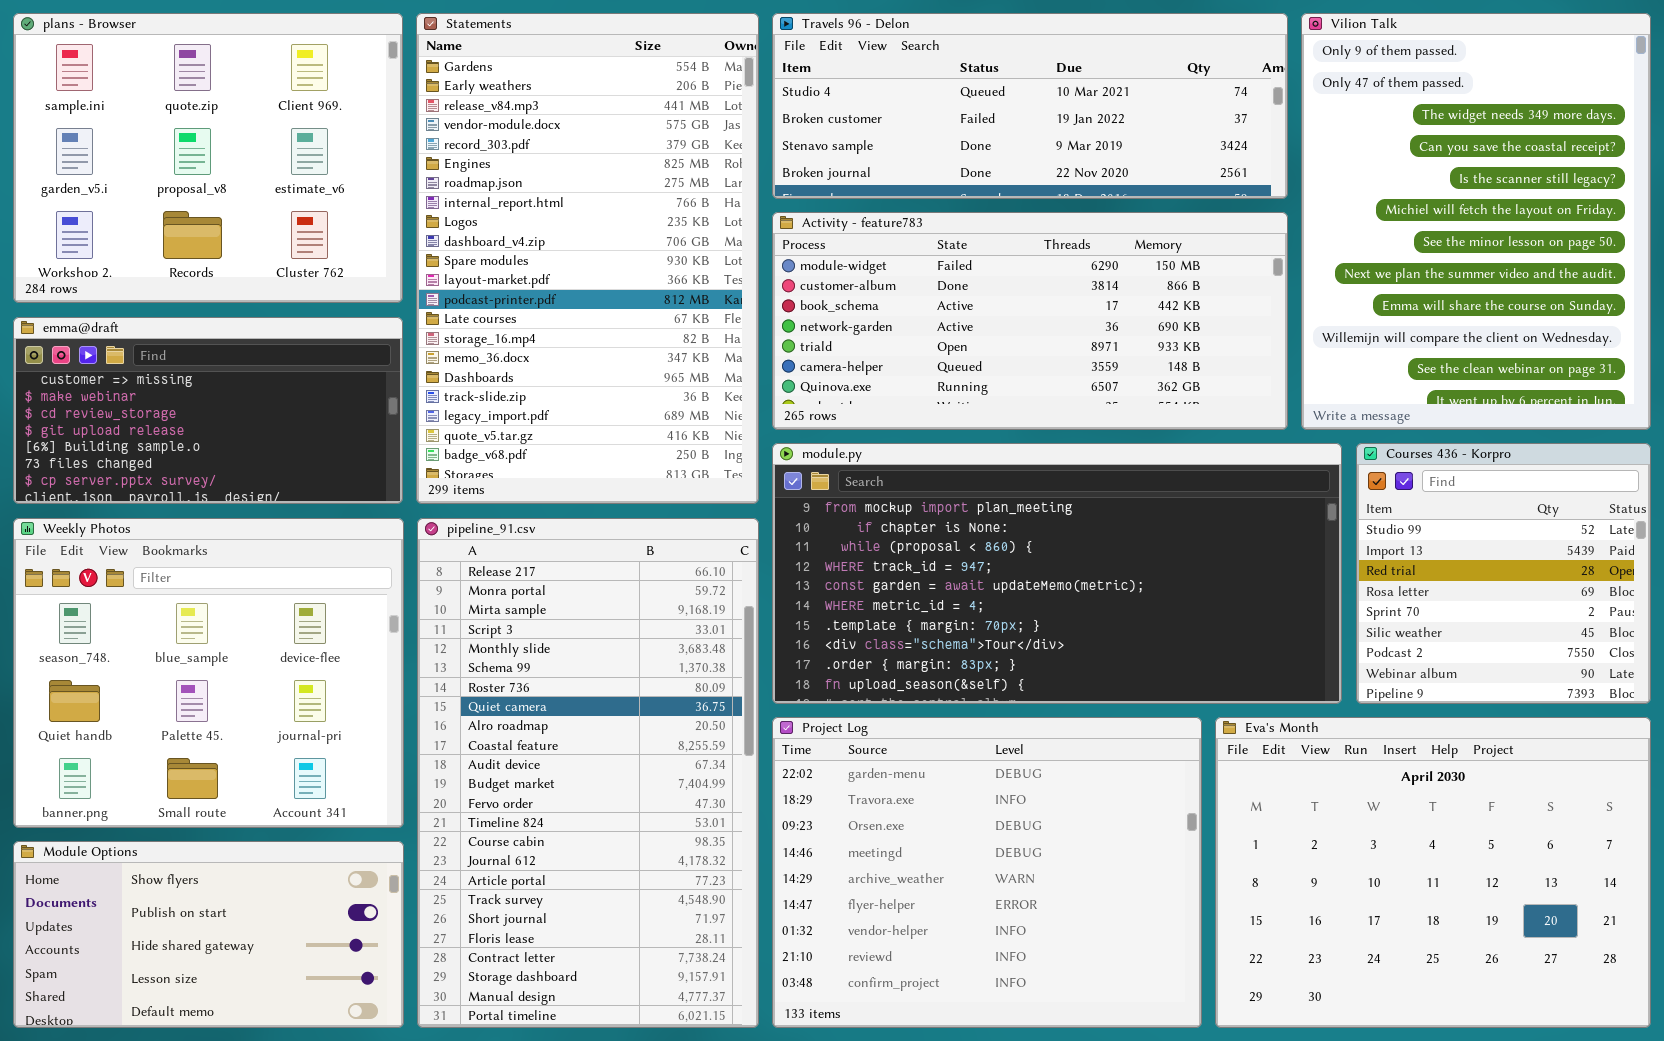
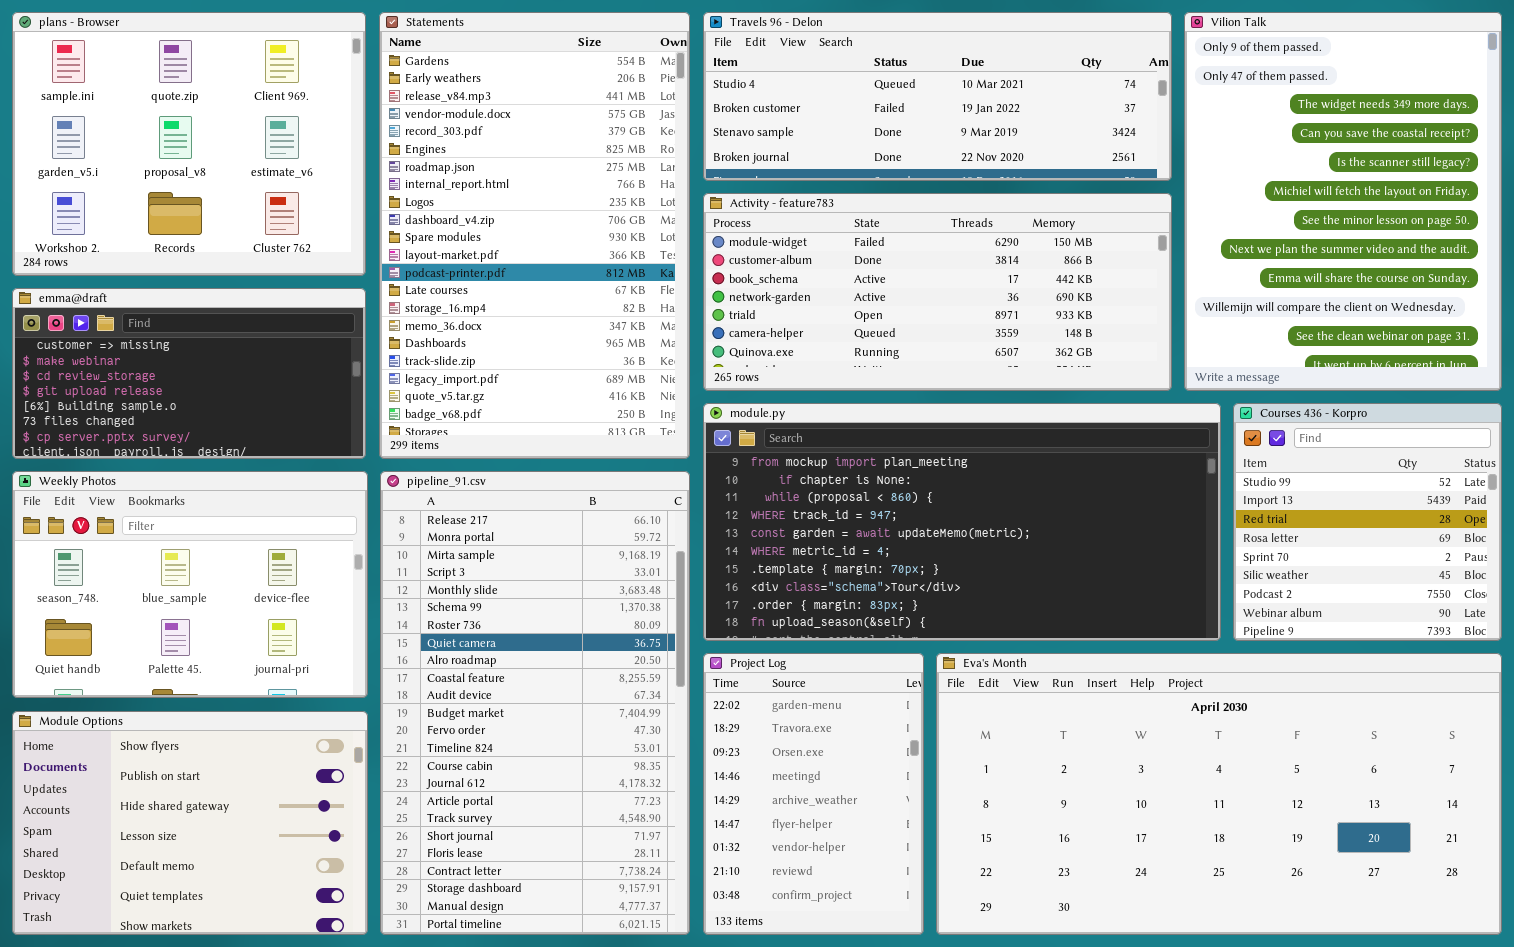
Weekly Photos: [13,518,404,828] -> [12,471,368,698], resized
Project Log: [772,717,1202,1028] -> [703,653,924,935], resized
Eva's Month: [1215,717,1651,1028] -> [936,653,1502,935], resized
Module Options: [13,841,404,1028] -> [12,711,368,935], resized

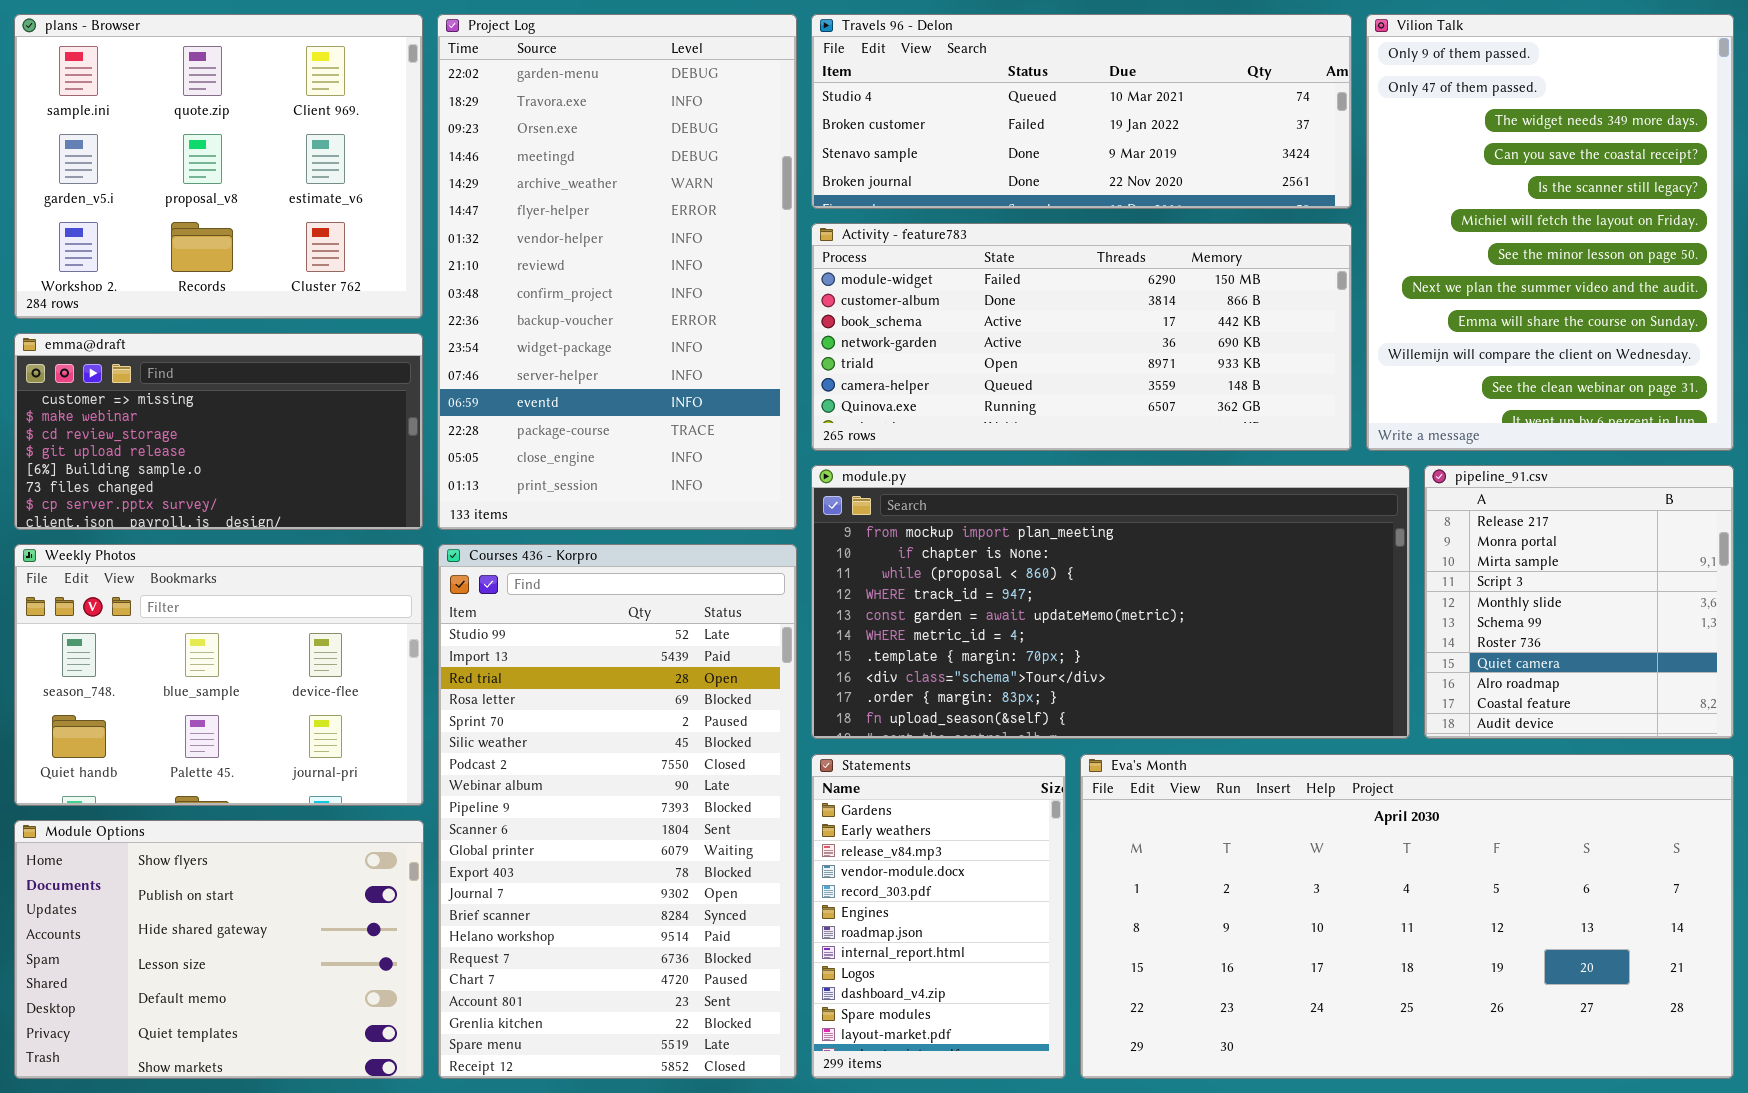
Statements: [379,12,690,459] -> [811,754,1066,1079], moved, resized
Courses 436 - Korpro: [1233,403,1502,641] -> [438,544,797,1079], moved, resized
pipeline_91.csv: [380,471,690,935] -> [1424,465,1734,739], moved, resized
Project Log: [703,653,924,935] -> [437,14,797,530], moved, resized

